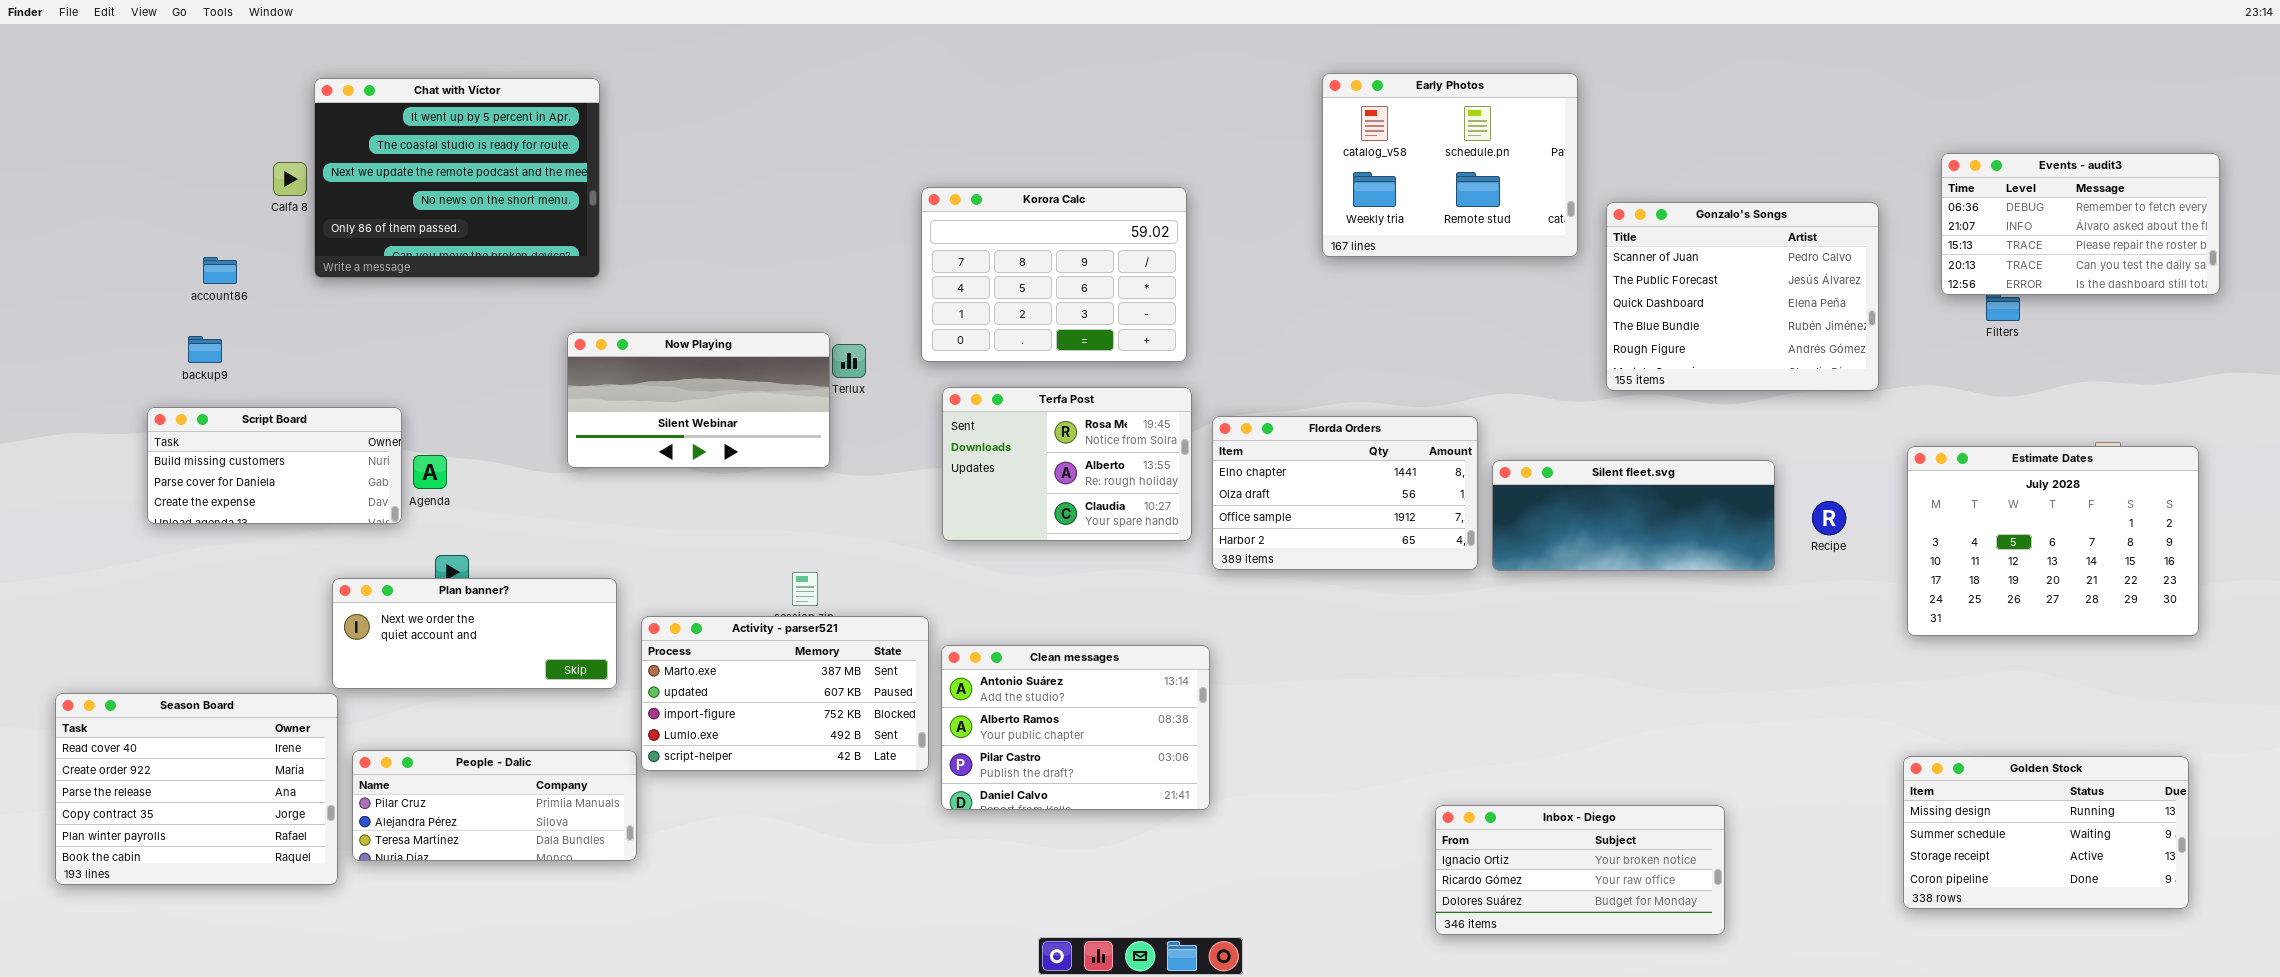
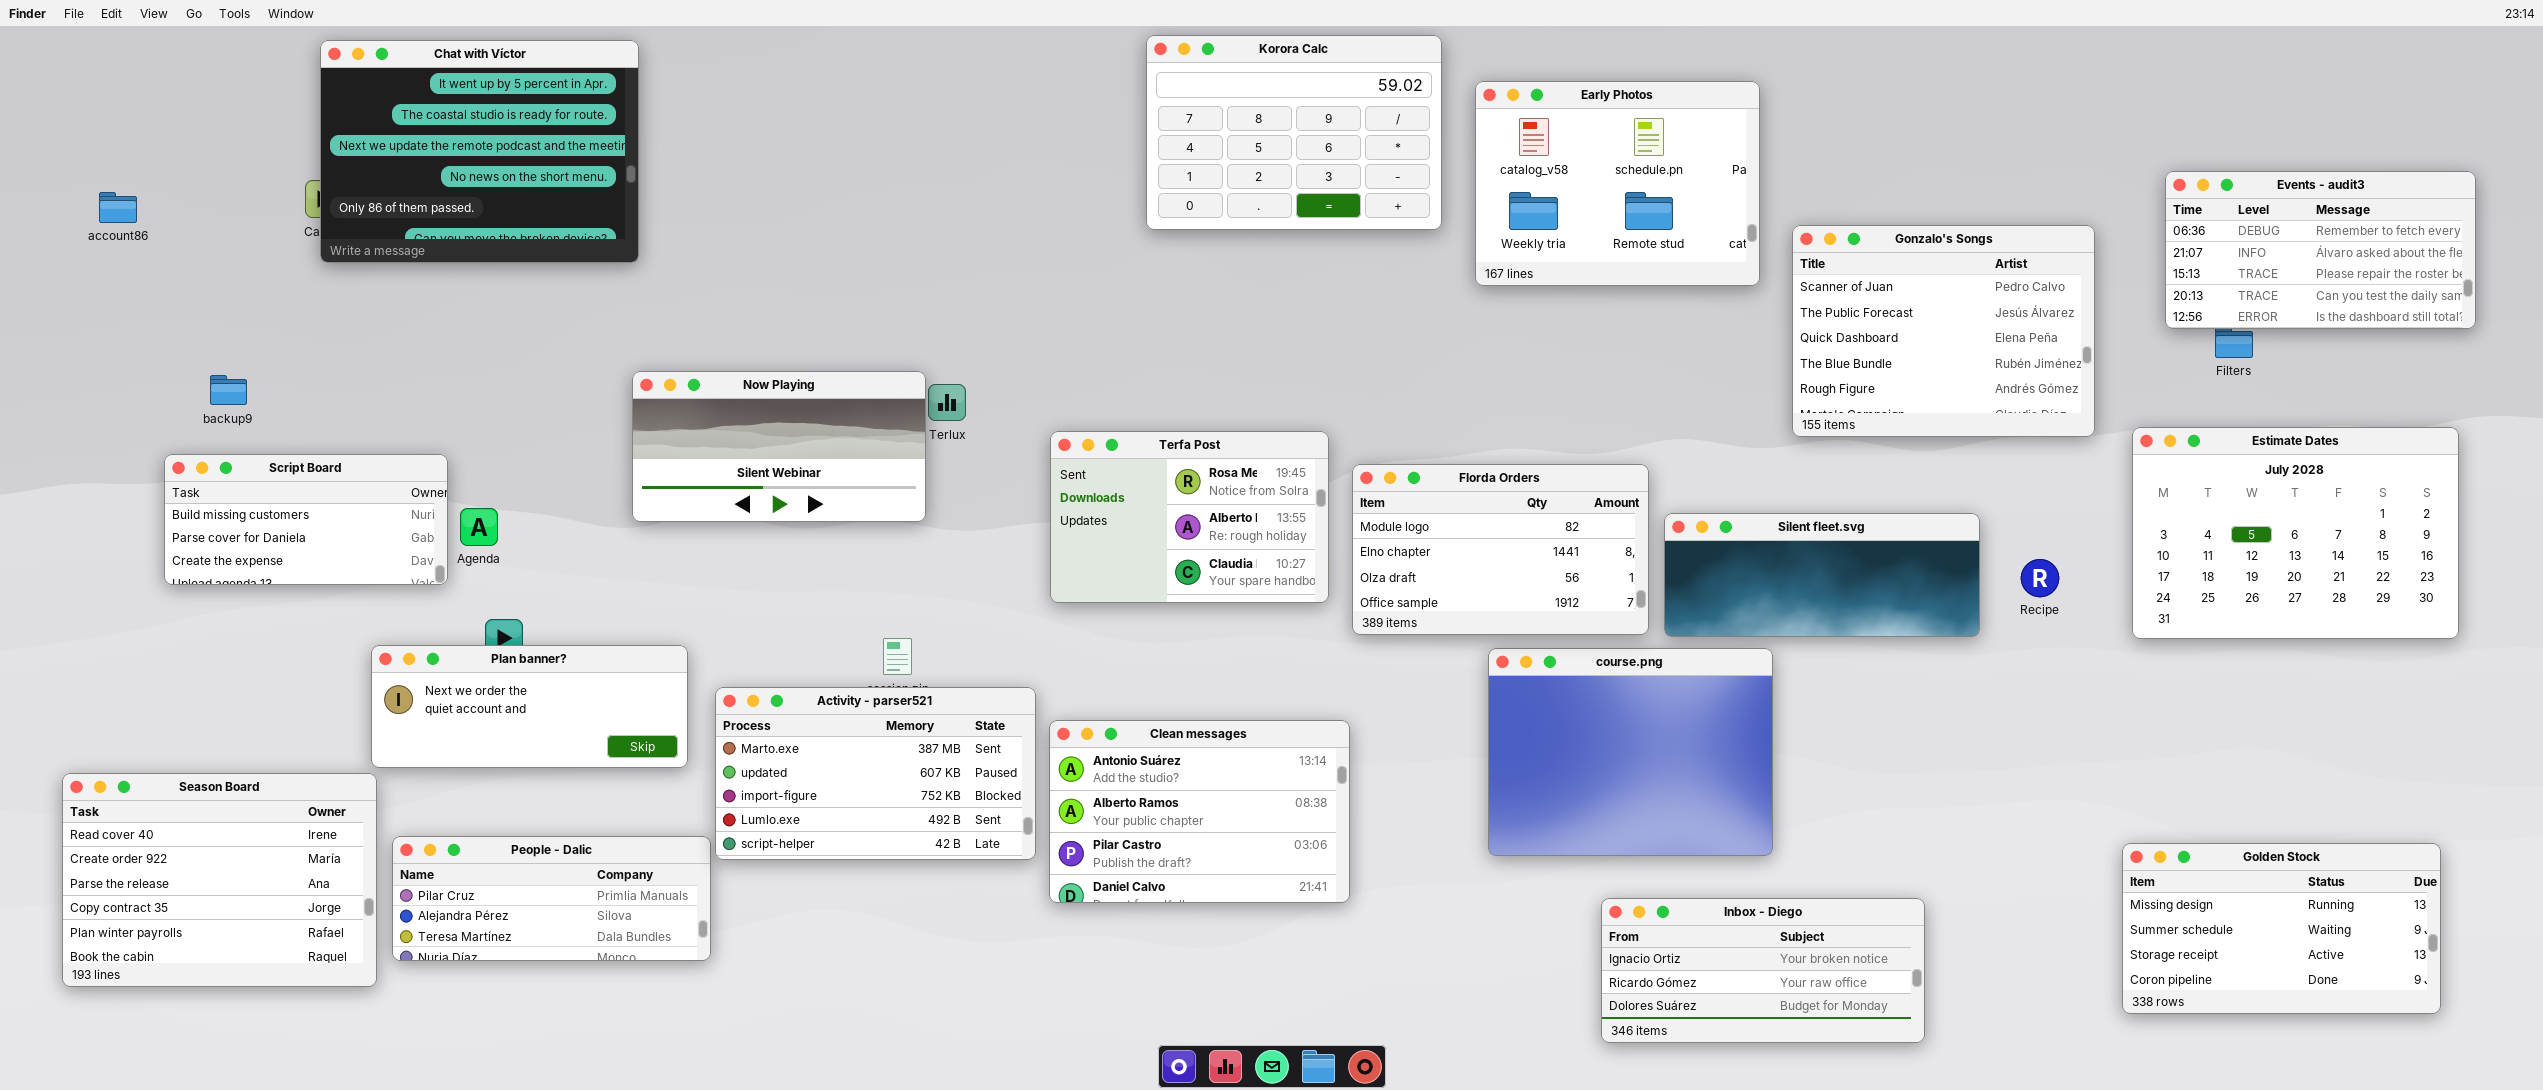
Chat with Víctor: [314,78,600,278] -> [320,40,639,263], moved
Korora Calc: [921,187,1187,362] -> [1146,35,1442,230], moved
account86: [203,257,237,284] -> [99,192,137,223], moved
Florda Orders: [1212,416,1478,570] -> [1352,464,1649,635], scrolled up 1 row
Estimate Dates: [1907,446,2199,636] -> [2132,427,2459,639], moved
course.png: none -> [1488,648,1773,856], opened

